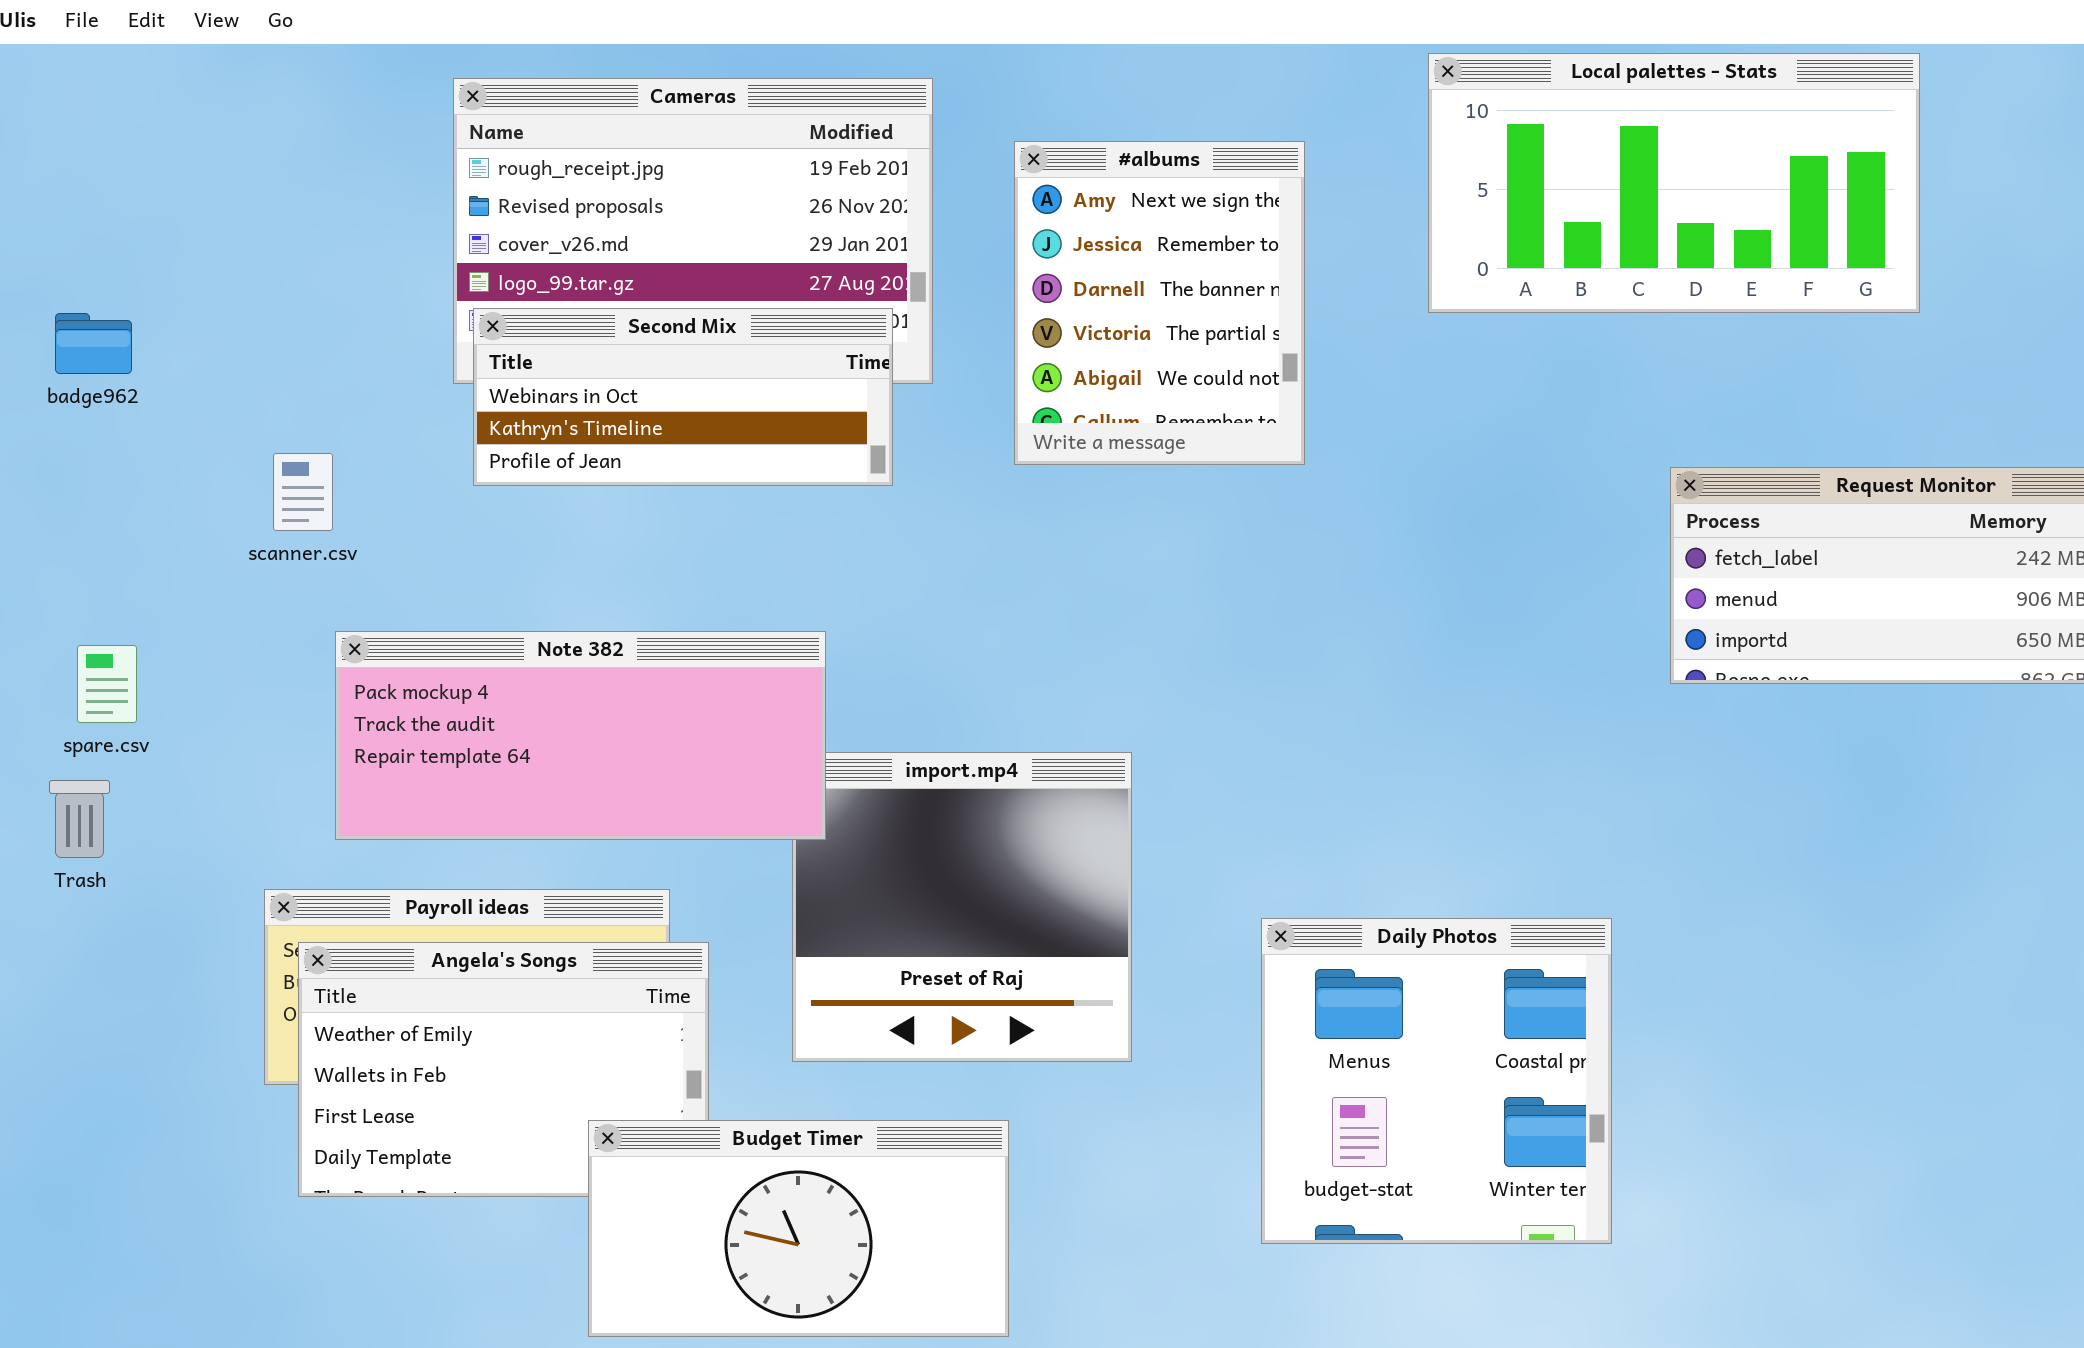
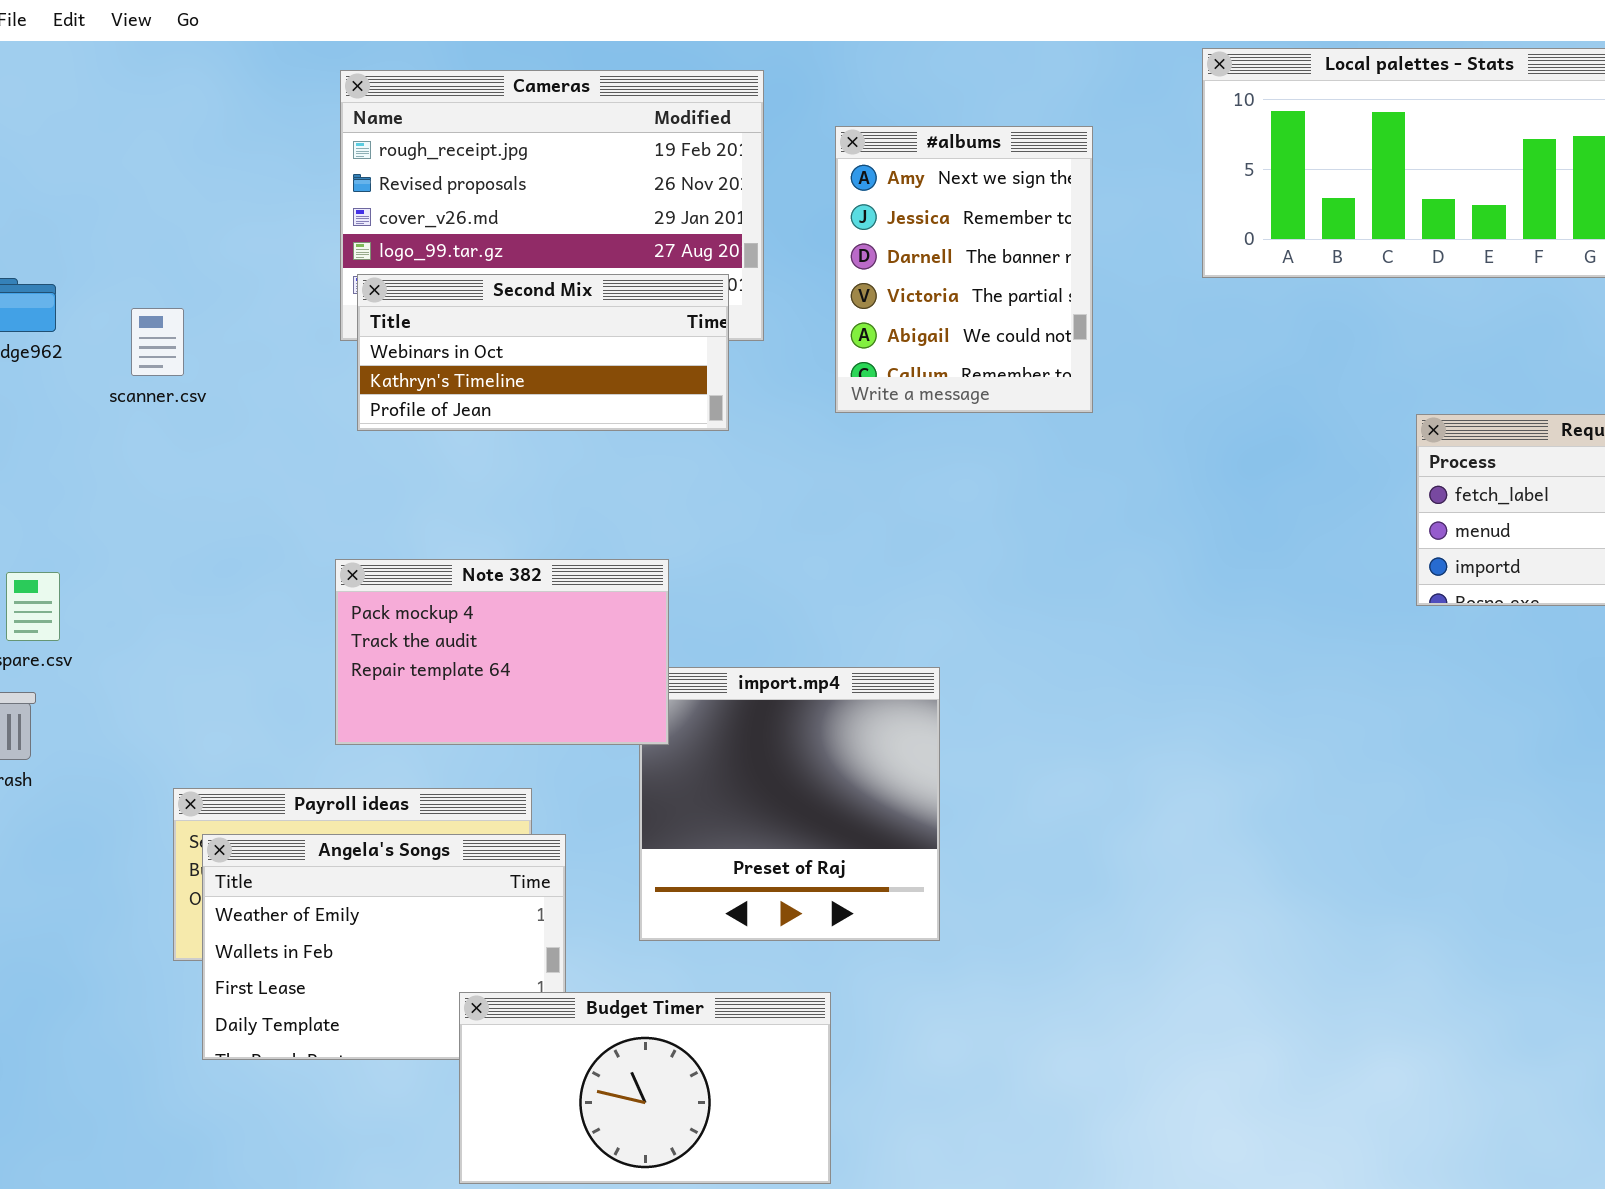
scanner.csv: [273,453,333,531] -> [131,308,184,376], moved
Note 382: [335,631,826,840] -> [335,559,669,745], resized
Daily Photos: [1261,918,1612,1244] -> none, closed

